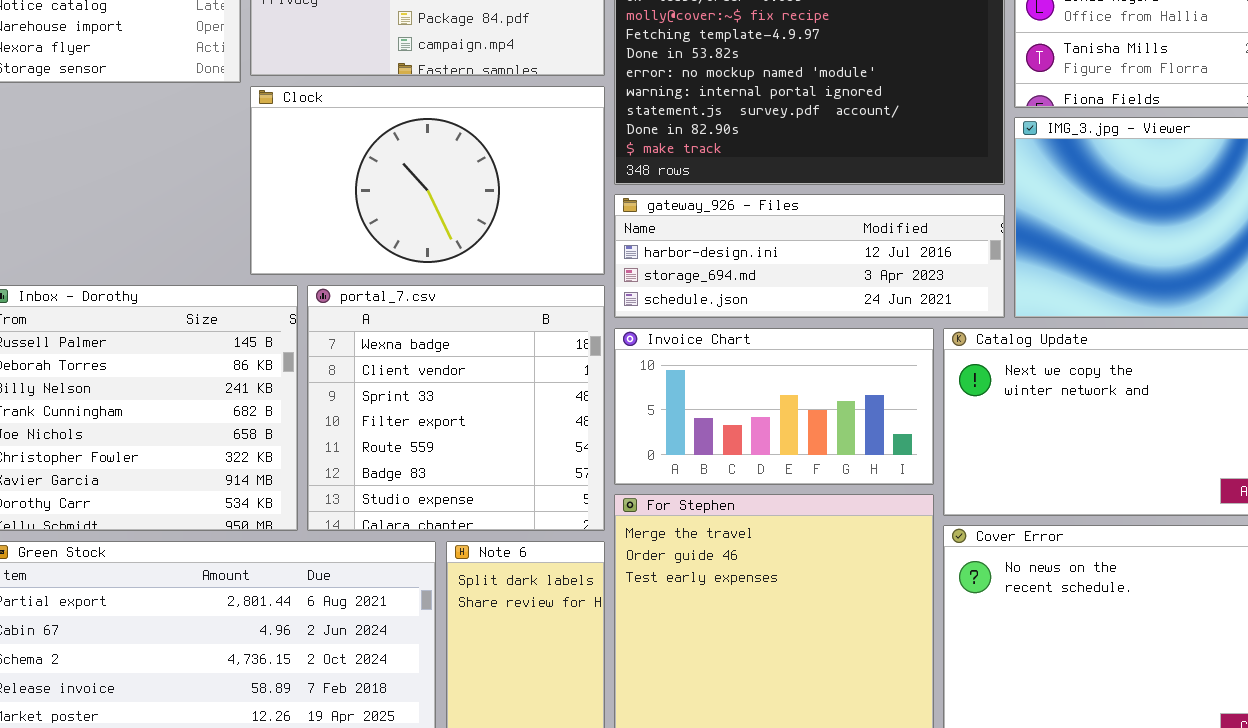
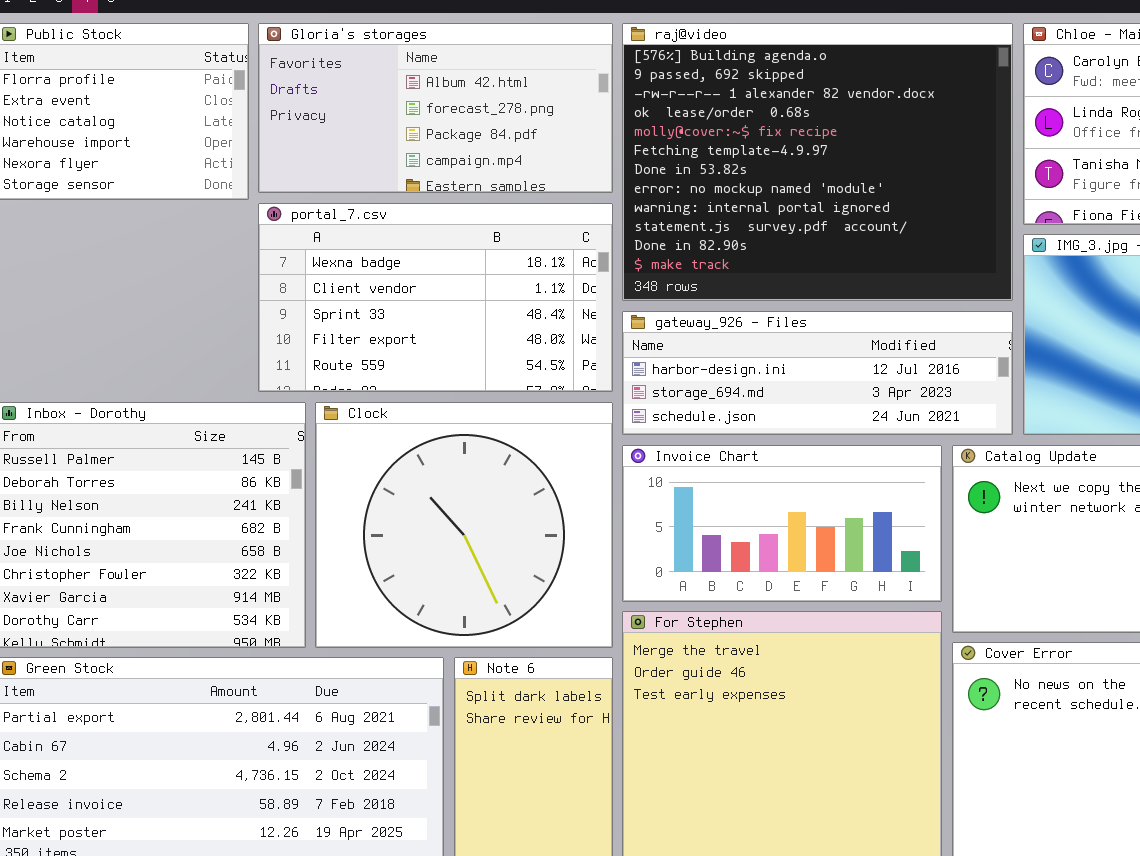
Clock: [250,86,605,275] -> [315,402,613,648], moved, resized
portal_7.csv: [307,285,605,531] -> [258,203,613,392], moved, resized

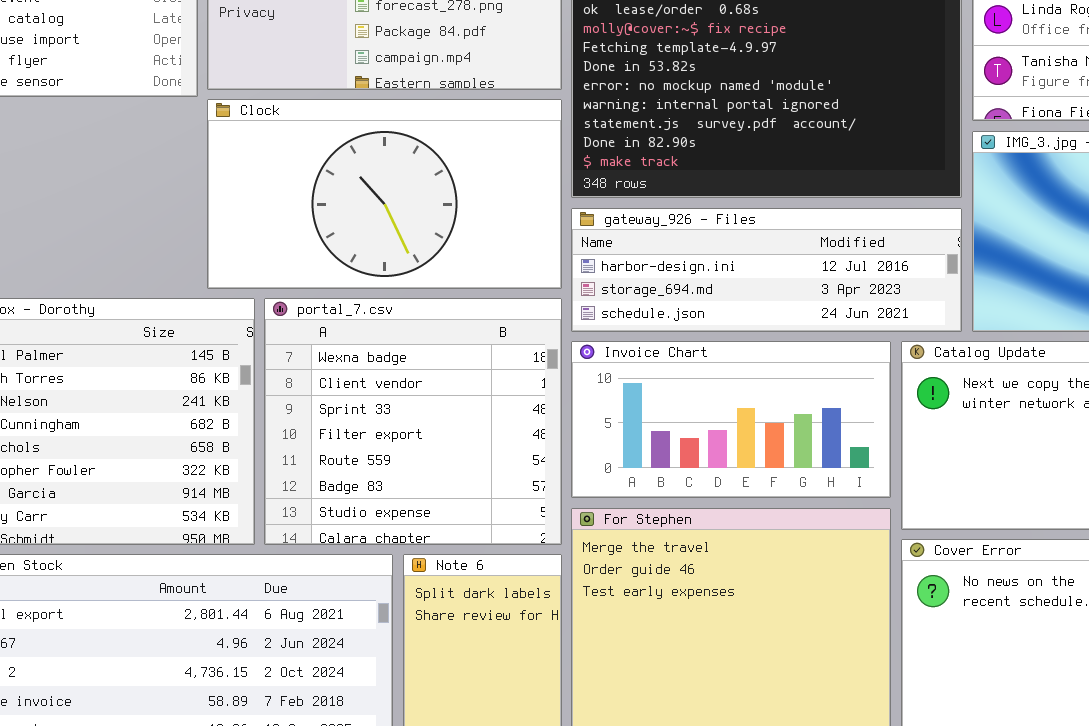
portal_7.csv: [258,203,613,392] -> [264,298,562,545], moved, resized
Clock: [315,402,613,648] -> [207,99,562,289], moved, resized

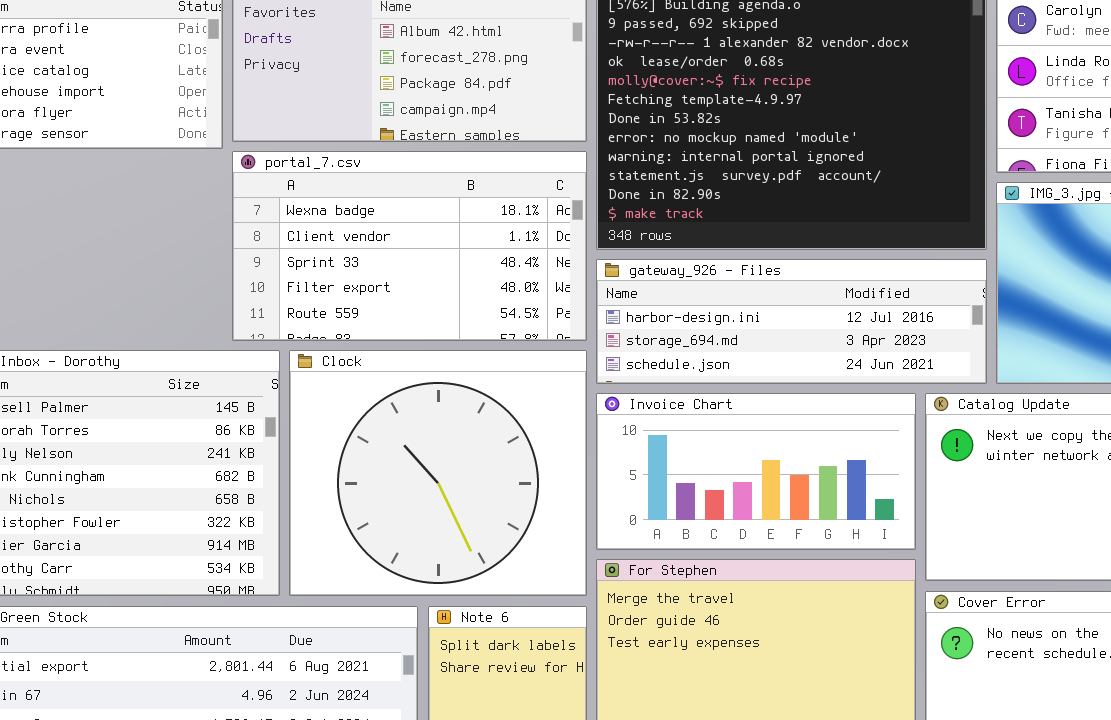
Clock: [207,99,562,289] -> [289,350,587,596], moved, resized
portal_7.csv: [264,298,562,545] -> [232,151,587,341], moved, resized

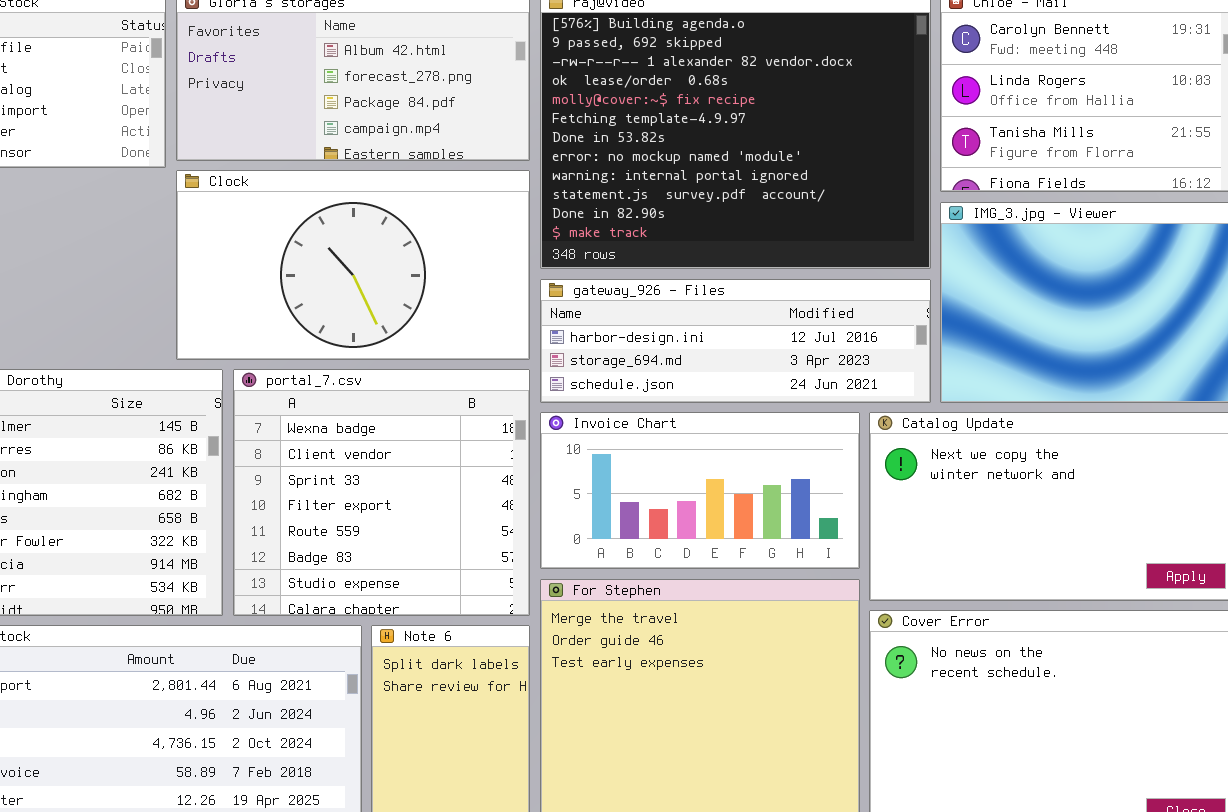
portal_7.csv: [232,151,587,341] -> [233,369,530,616], moved, resized
Clock: [289,350,587,596] -> [176,170,530,360], moved, resized

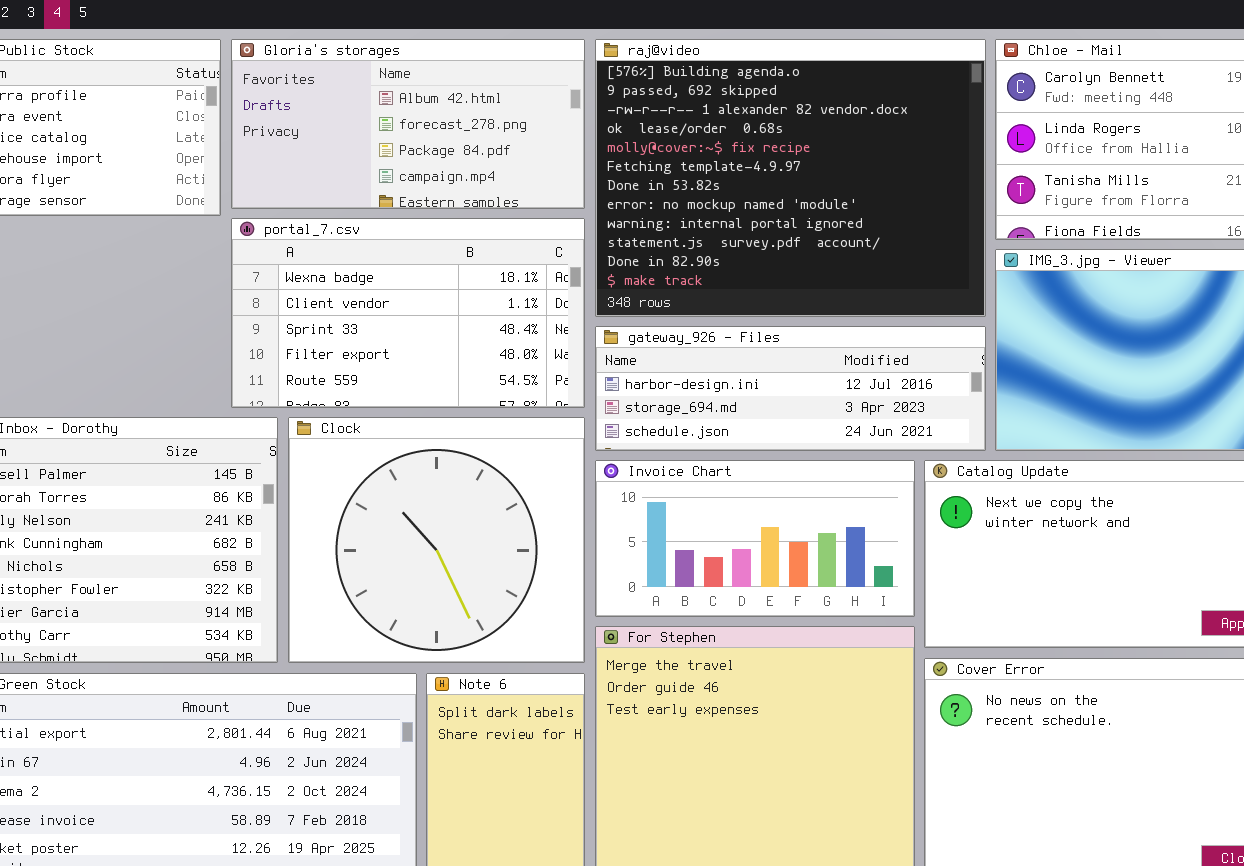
Clock: [176,170,530,360] -> [288,417,585,663], moved, resized
portal_7.csv: [233,369,530,616] -> [231,218,585,408], moved, resized

